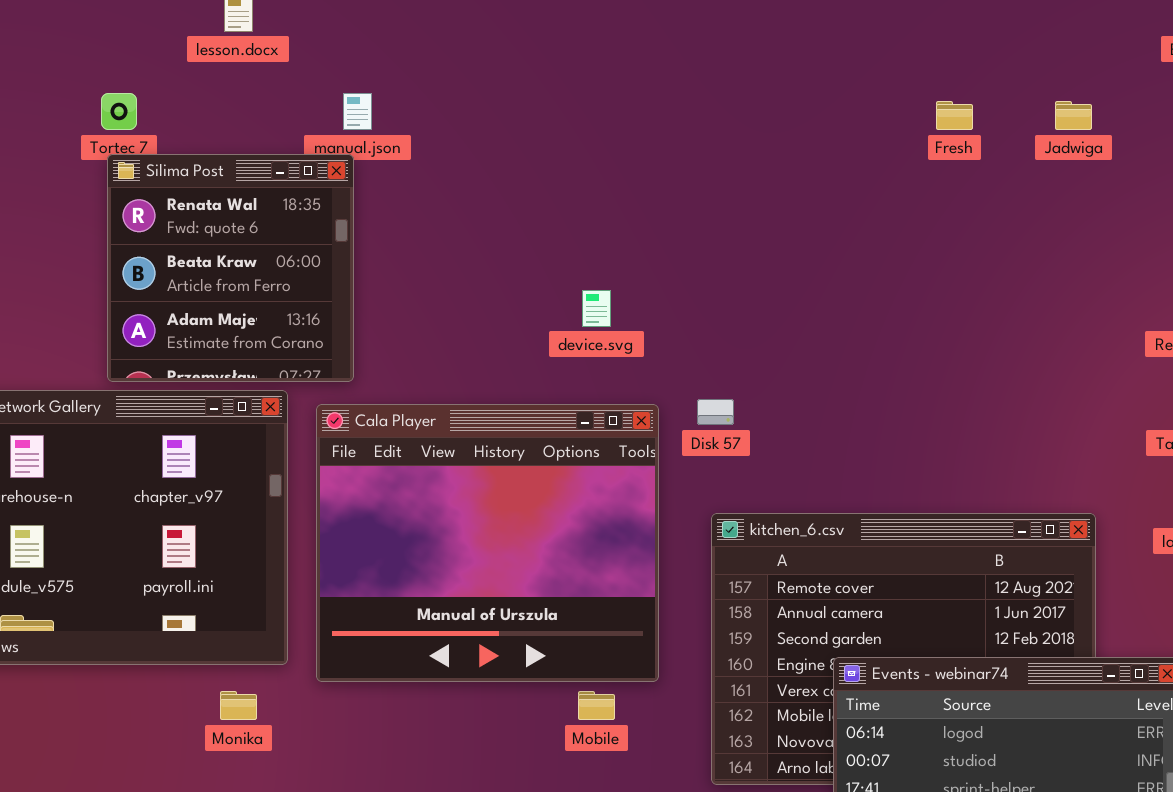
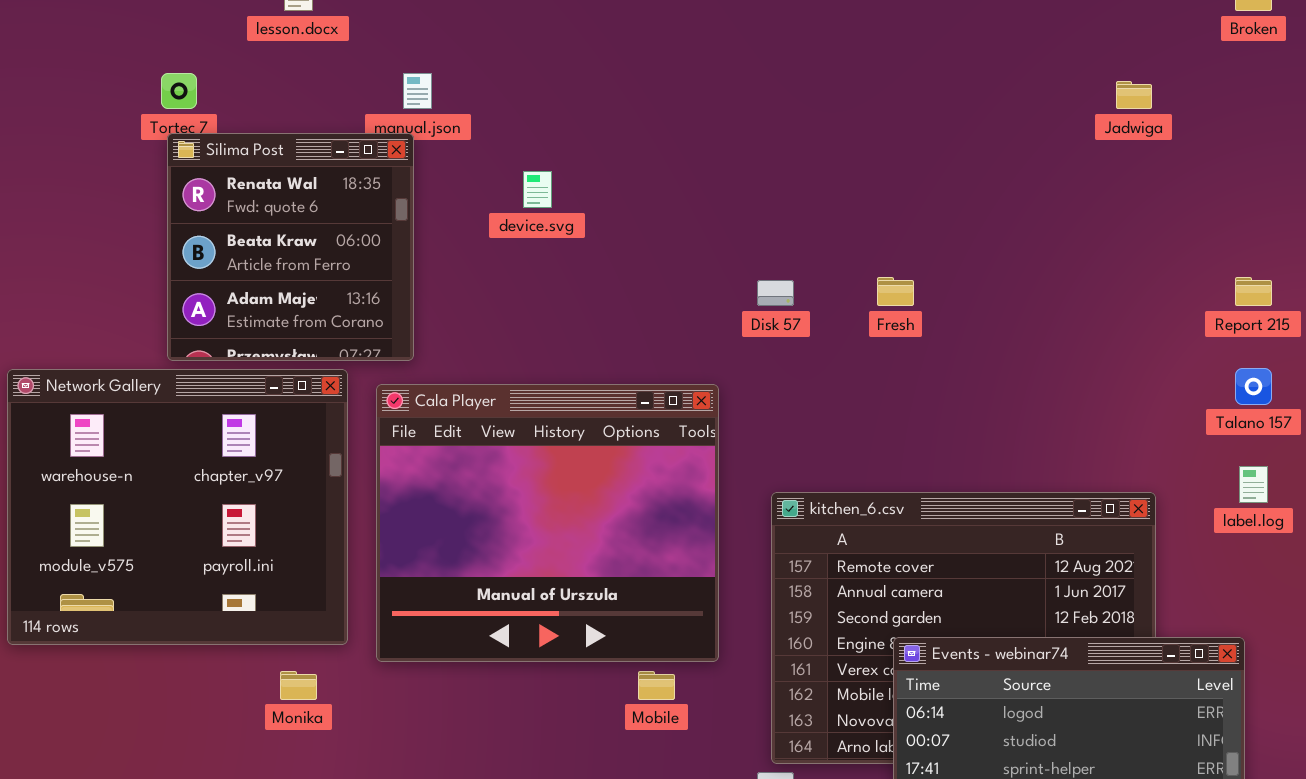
Fresh: [936,101,973,130] -> [877,277,914,306], moved
device.svg: [582,290,611,327] -> [523,171,552,208], moved
Disk 57: [697,399,734,425] -> [757,280,794,306], moved

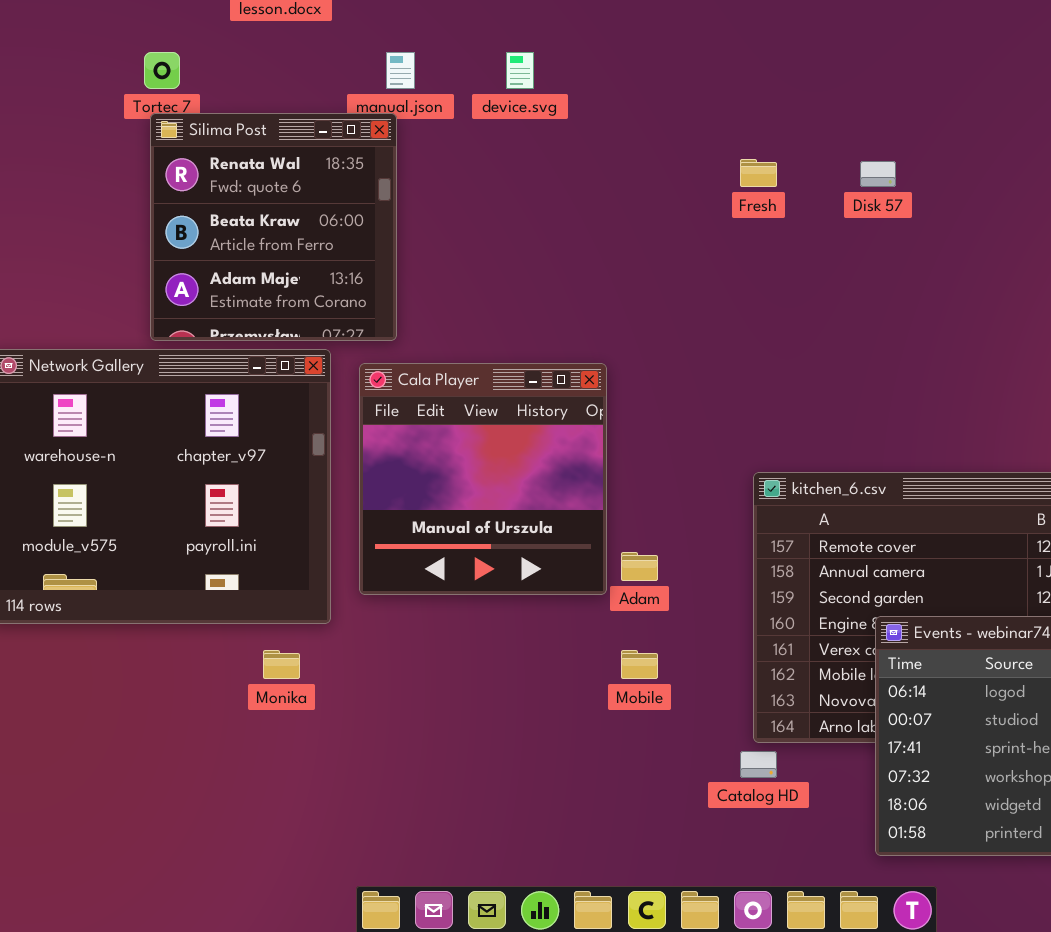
device.svg: [523,171,552,208] -> [506,52,534,89], moved
Fresh: [877,277,914,306] -> [740,159,777,187], moved
Disk 57: [757,280,794,306] -> [860,161,896,187], moved
Cala Player: [376,384,719,662] -> [359,363,607,595], resized

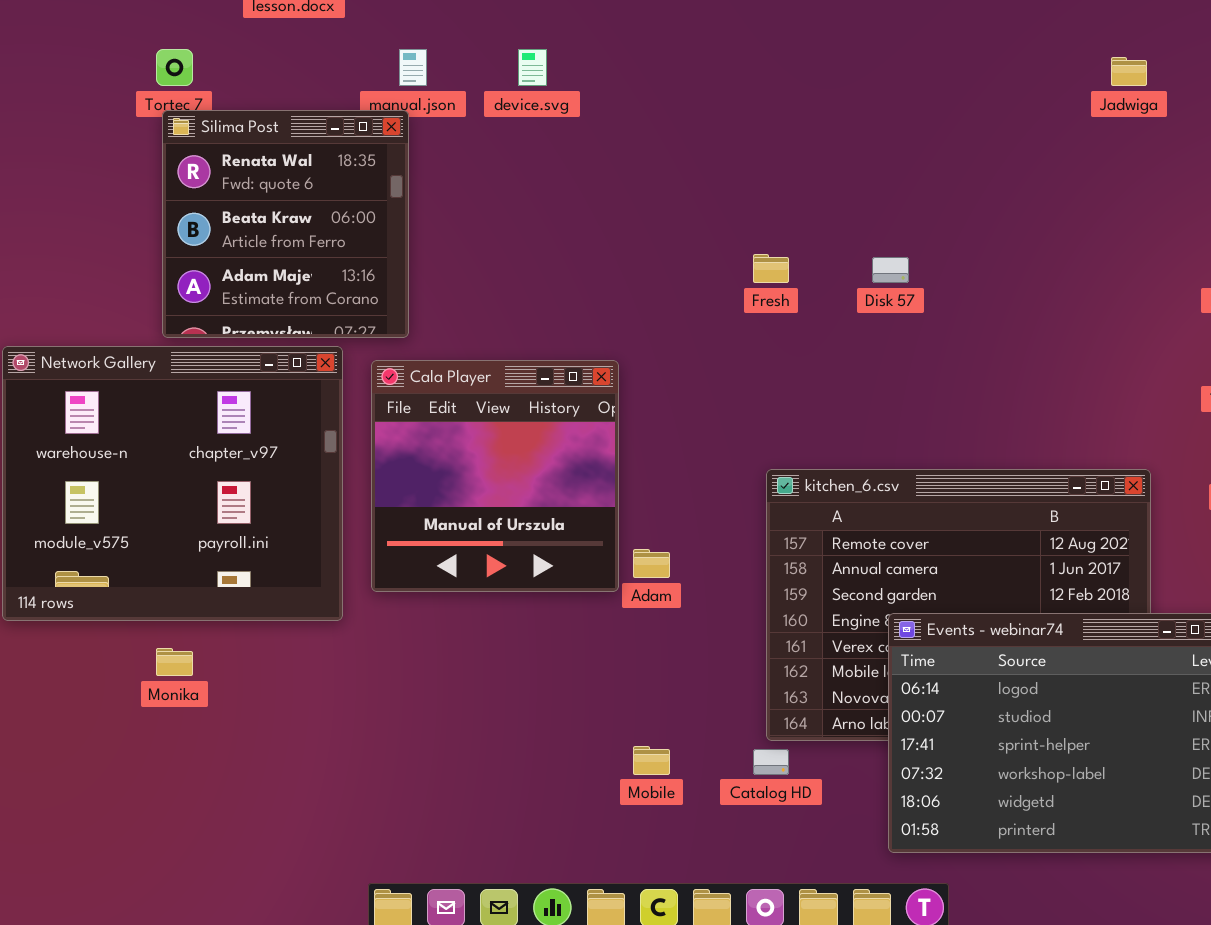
Fresh: [740,159,777,187] -> [753,254,789,283], moved
Disk 57: [860,161,896,187] -> [872,257,909,283], moved
Monika: [263,650,300,679] -> [156,648,193,676], moved
Mobile: [621,650,658,679] -> [633,746,670,775], moved

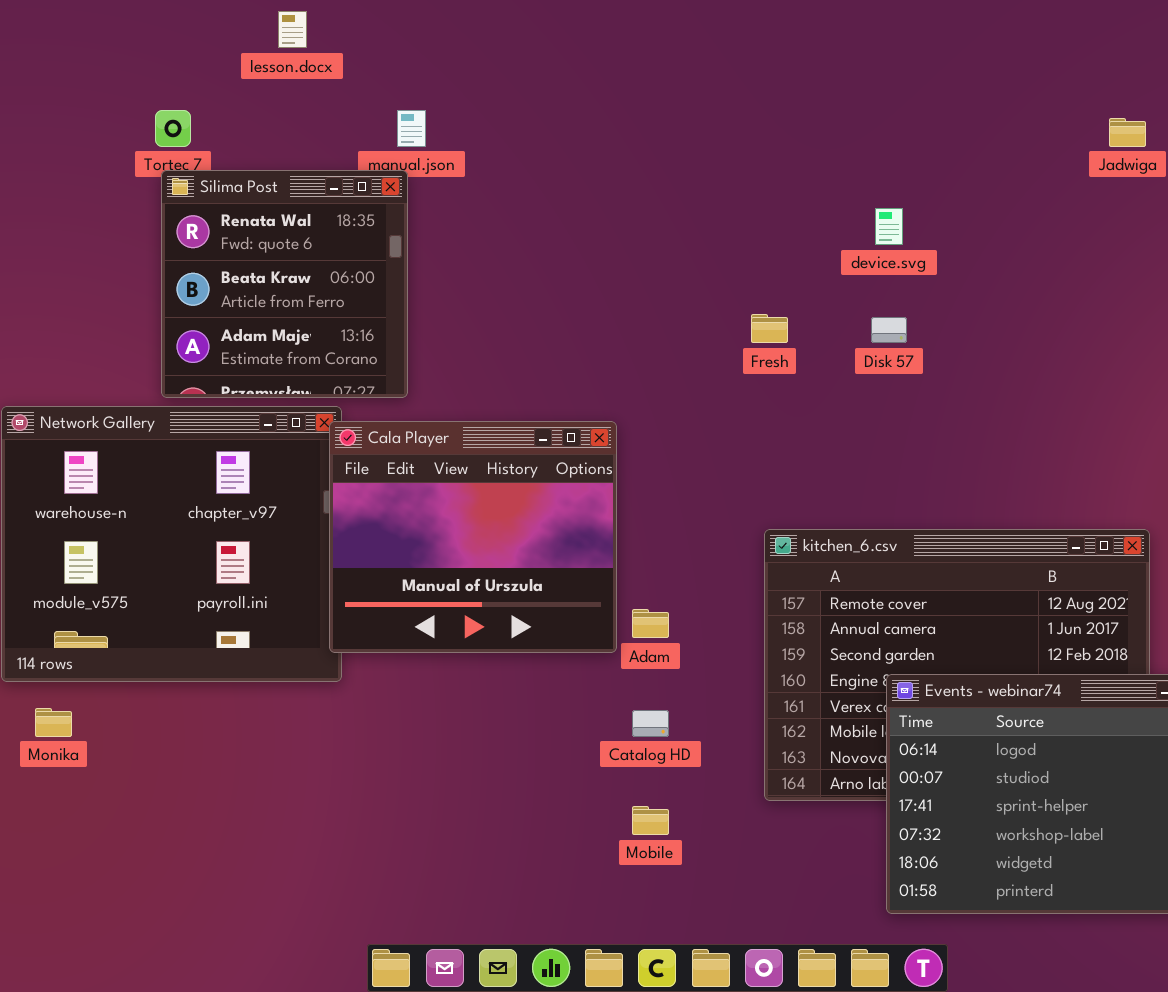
device.svg: [518,49,547,86] -> [875,208,903,245], moved
Cala Player: [371,360,619,592] -> [329,421,617,653], resized
Monika: [156,648,193,676] -> [35,708,72,737], moved
Catalog HD: [753,749,789,775] -> [632,710,669,737], moved

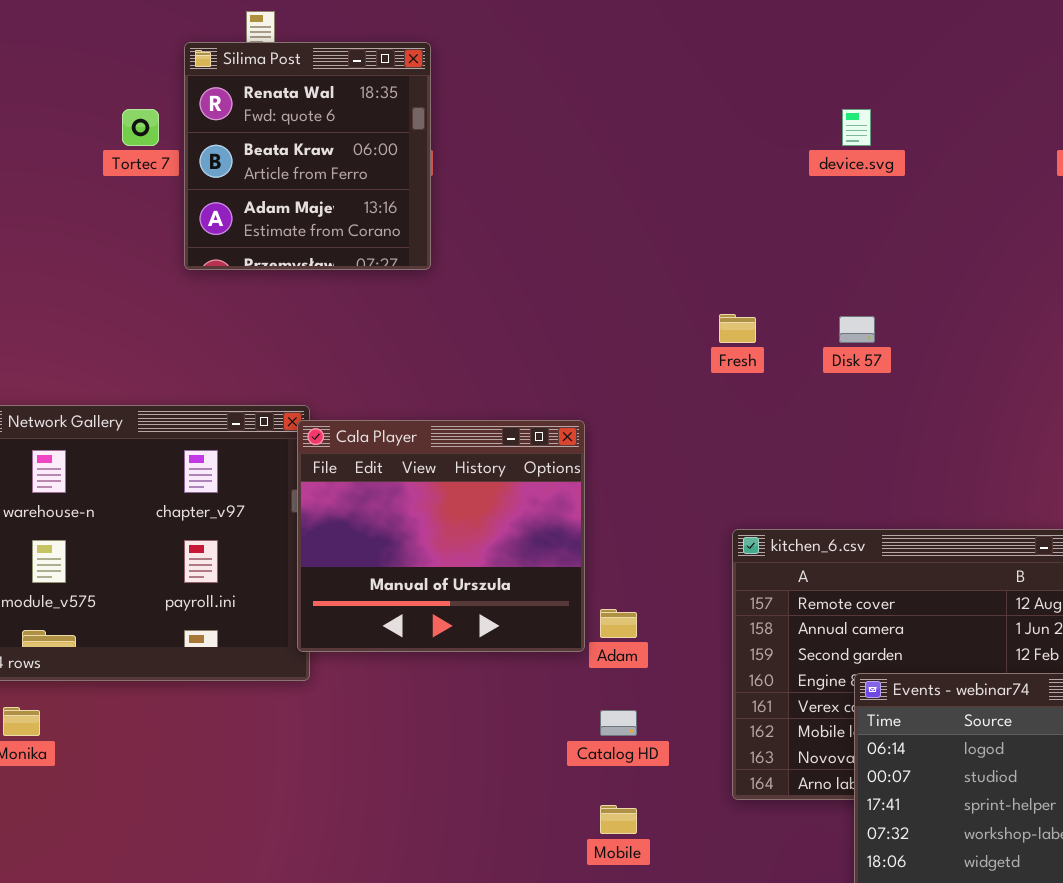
Silima Post: [161,170,408,398] -> [184,42,431,270], moved
device.svg: [875,208,903,245] -> [842,109,871,146], moved

